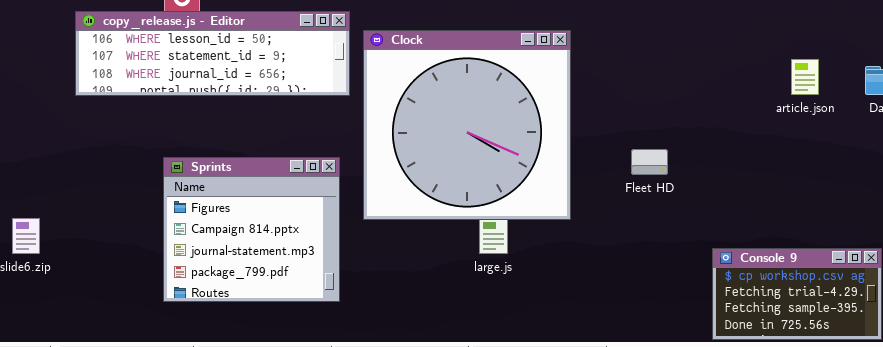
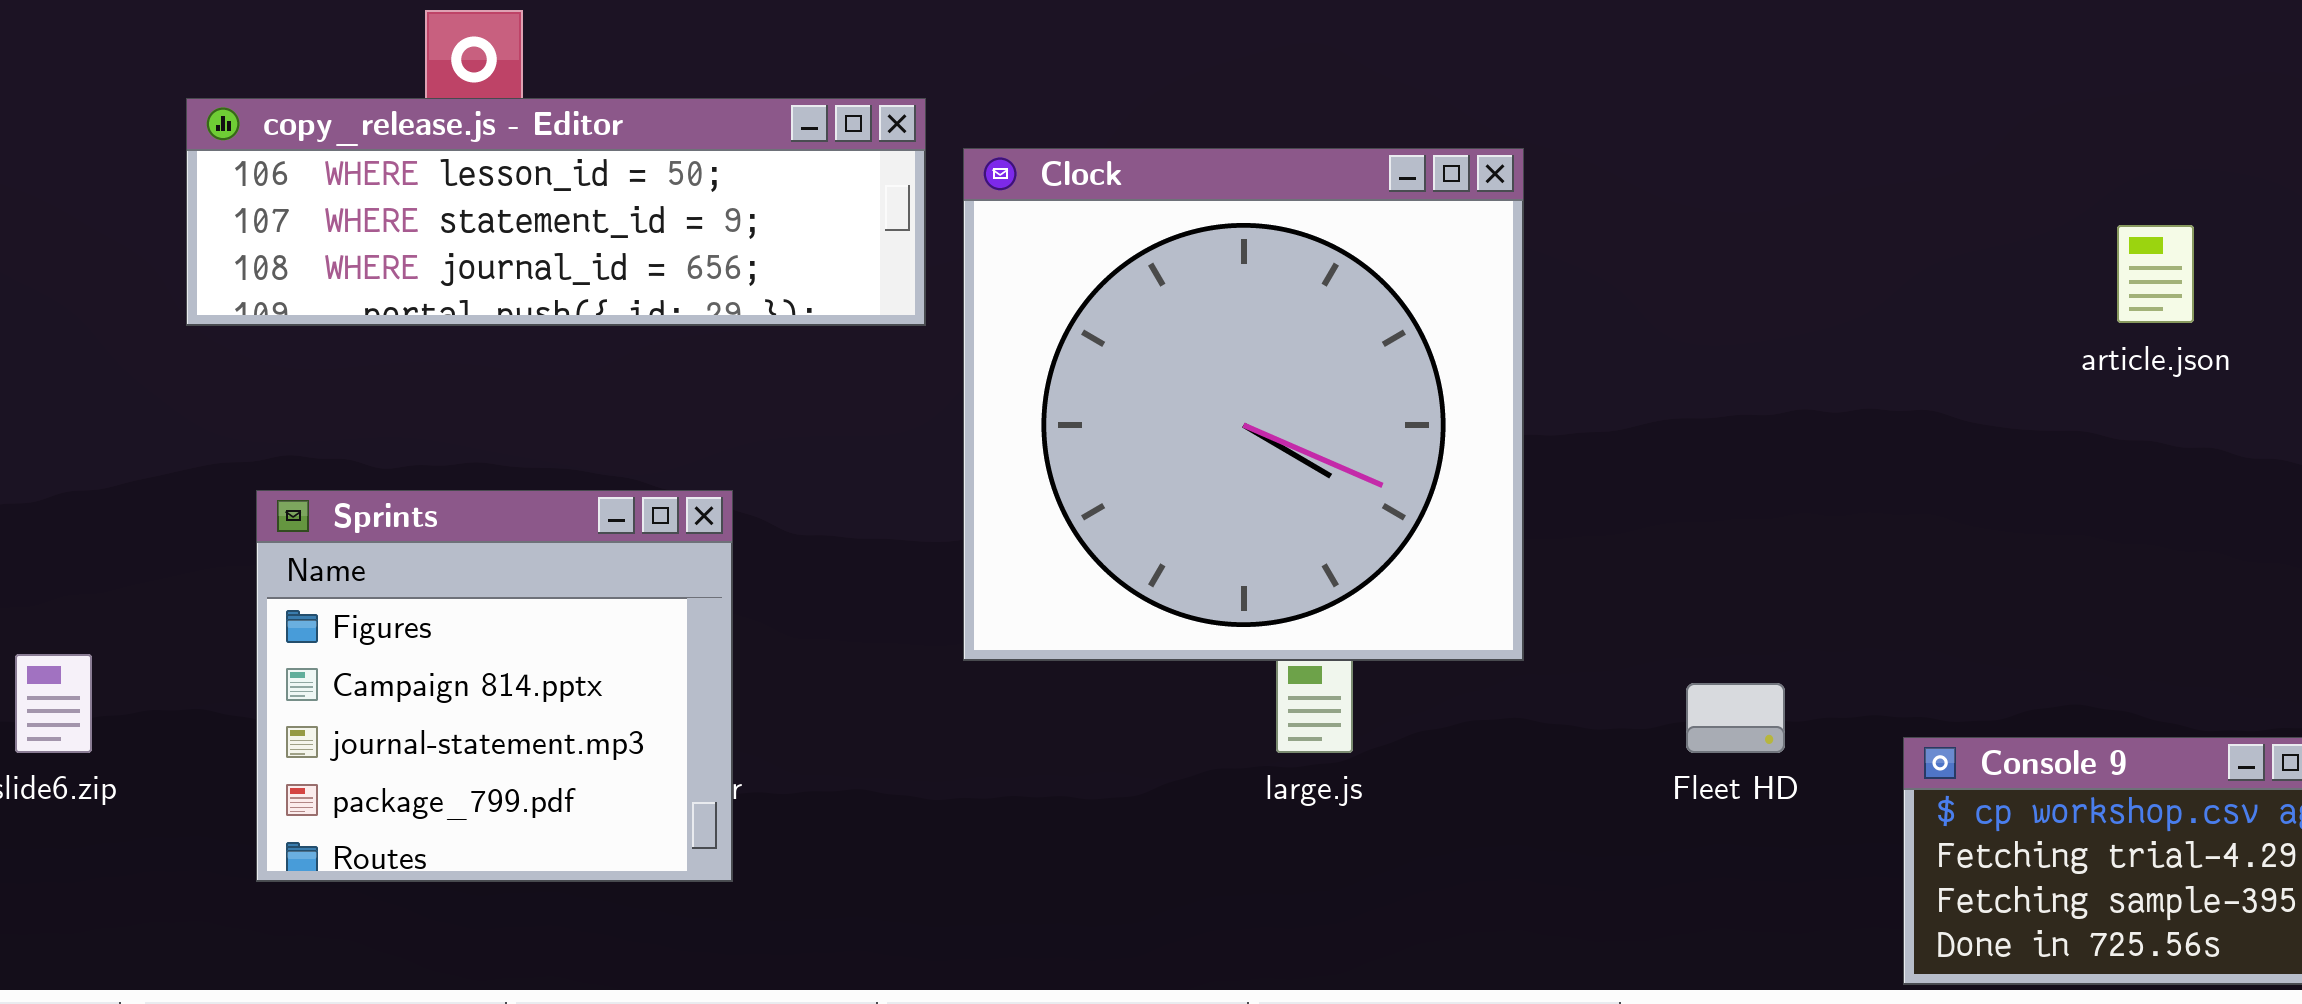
Fleet HD: [631,149,668,175] -> [1686,683,1785,753], moved
Sprints: [163,157,340,302] -> [256,490,733,882], moved

